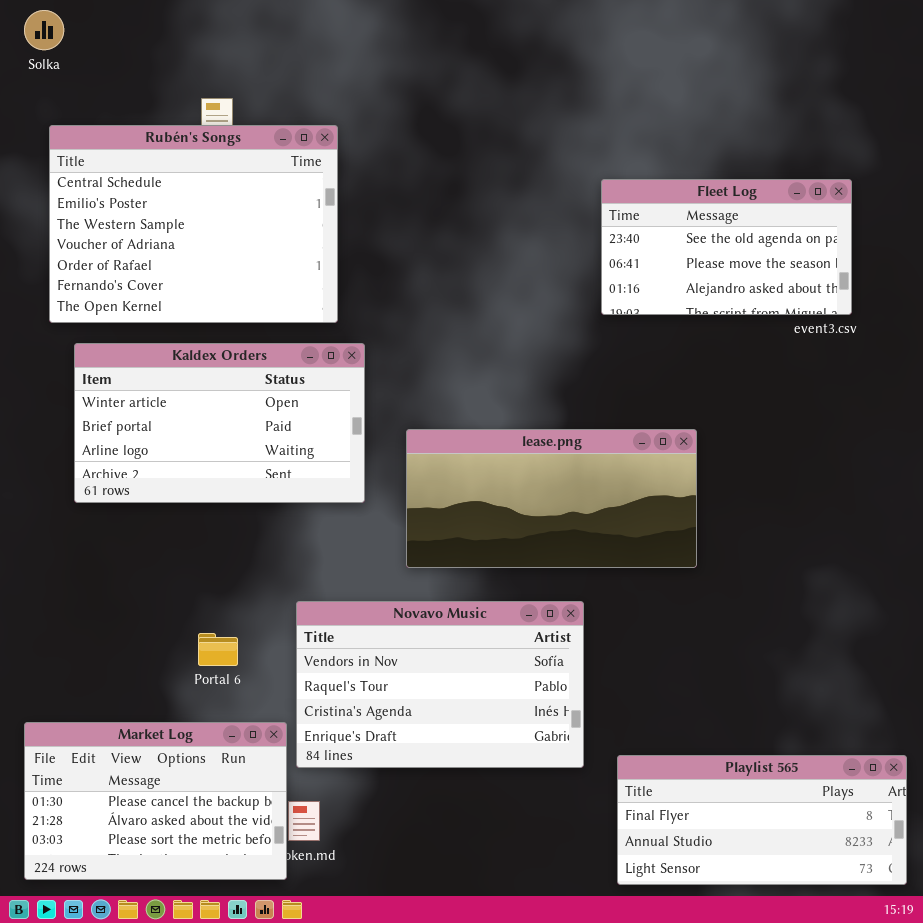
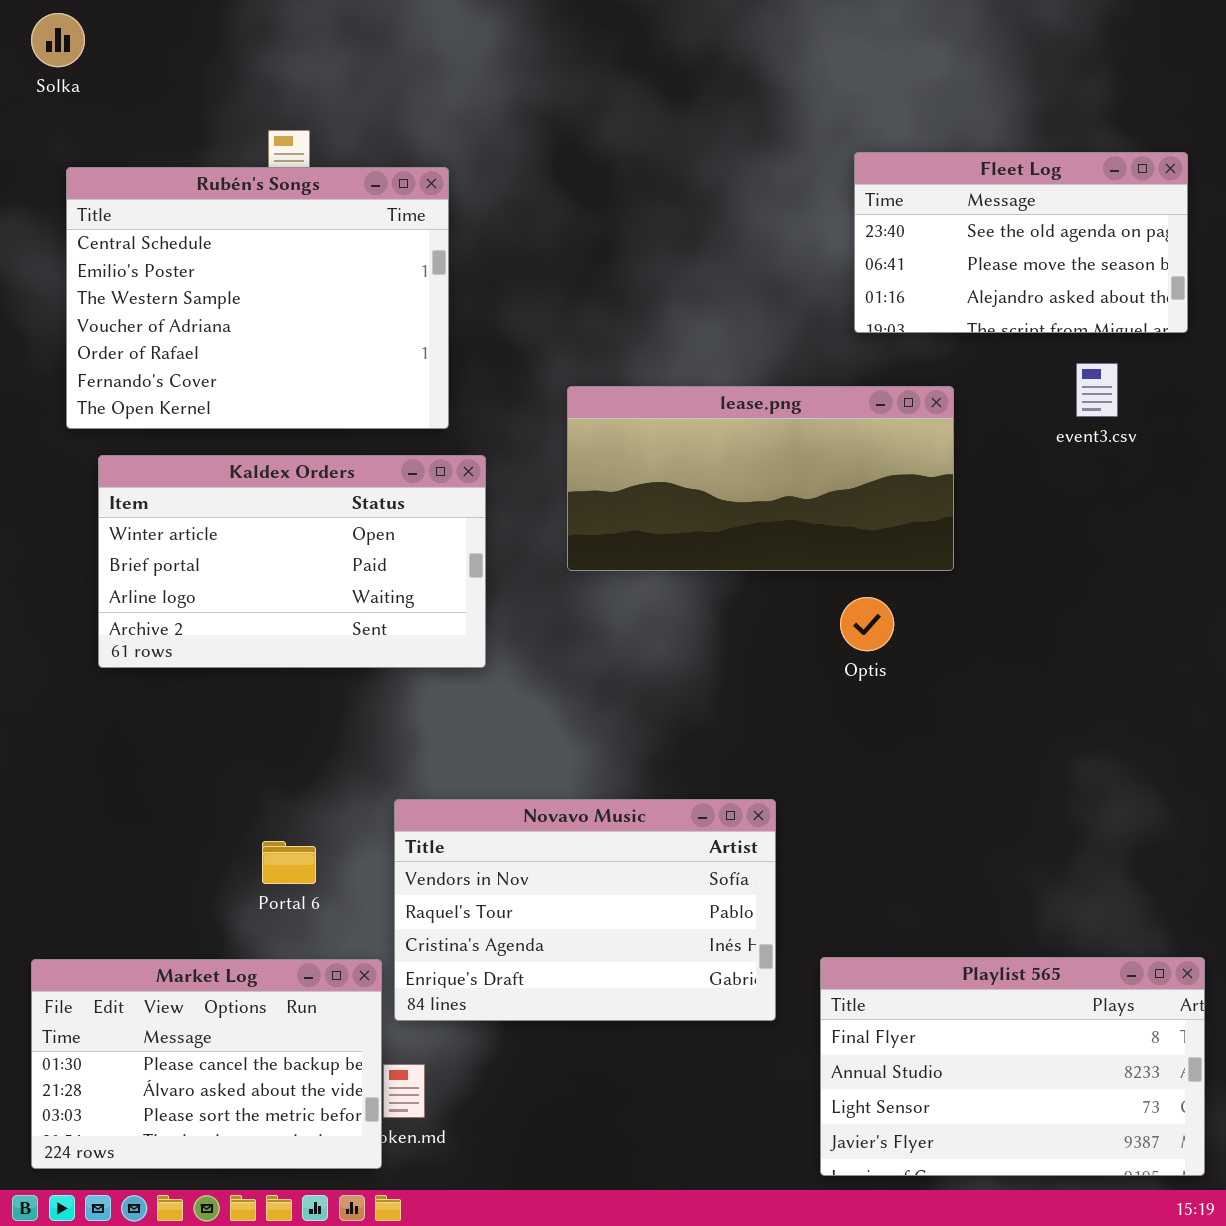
Fleet Log: [601,179,852,315] -> [854,152,1188,333], moved
lease.png: [406,429,697,568] -> [567,386,954,571], moved
Playlist 565: [617,755,907,885] -> [820,957,1205,1176], resized

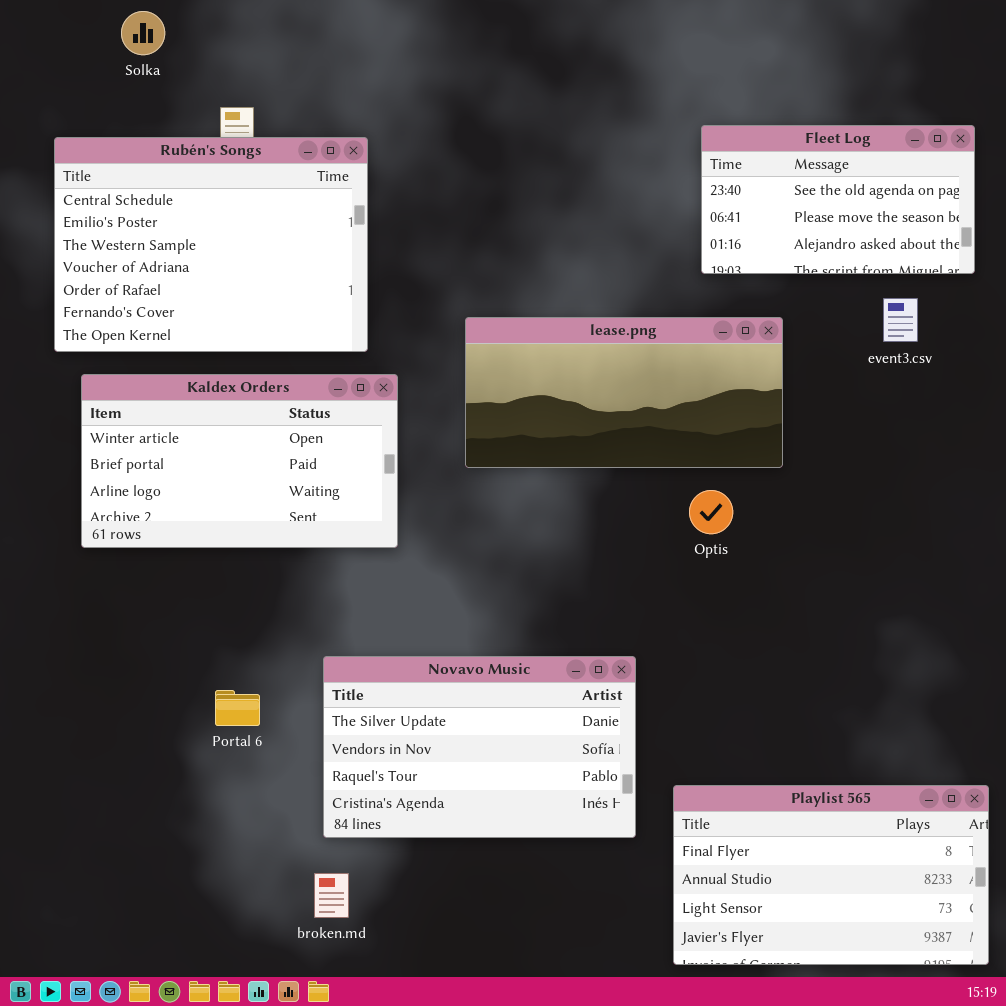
Solka: [31,13,85,67] -> [121,11,165,55], moved
Novavo Music: [394,799,776,1021] -> [323,656,636,838], scrolled up 1 row
Market Log: [31,959,382,1169] -> none, closed

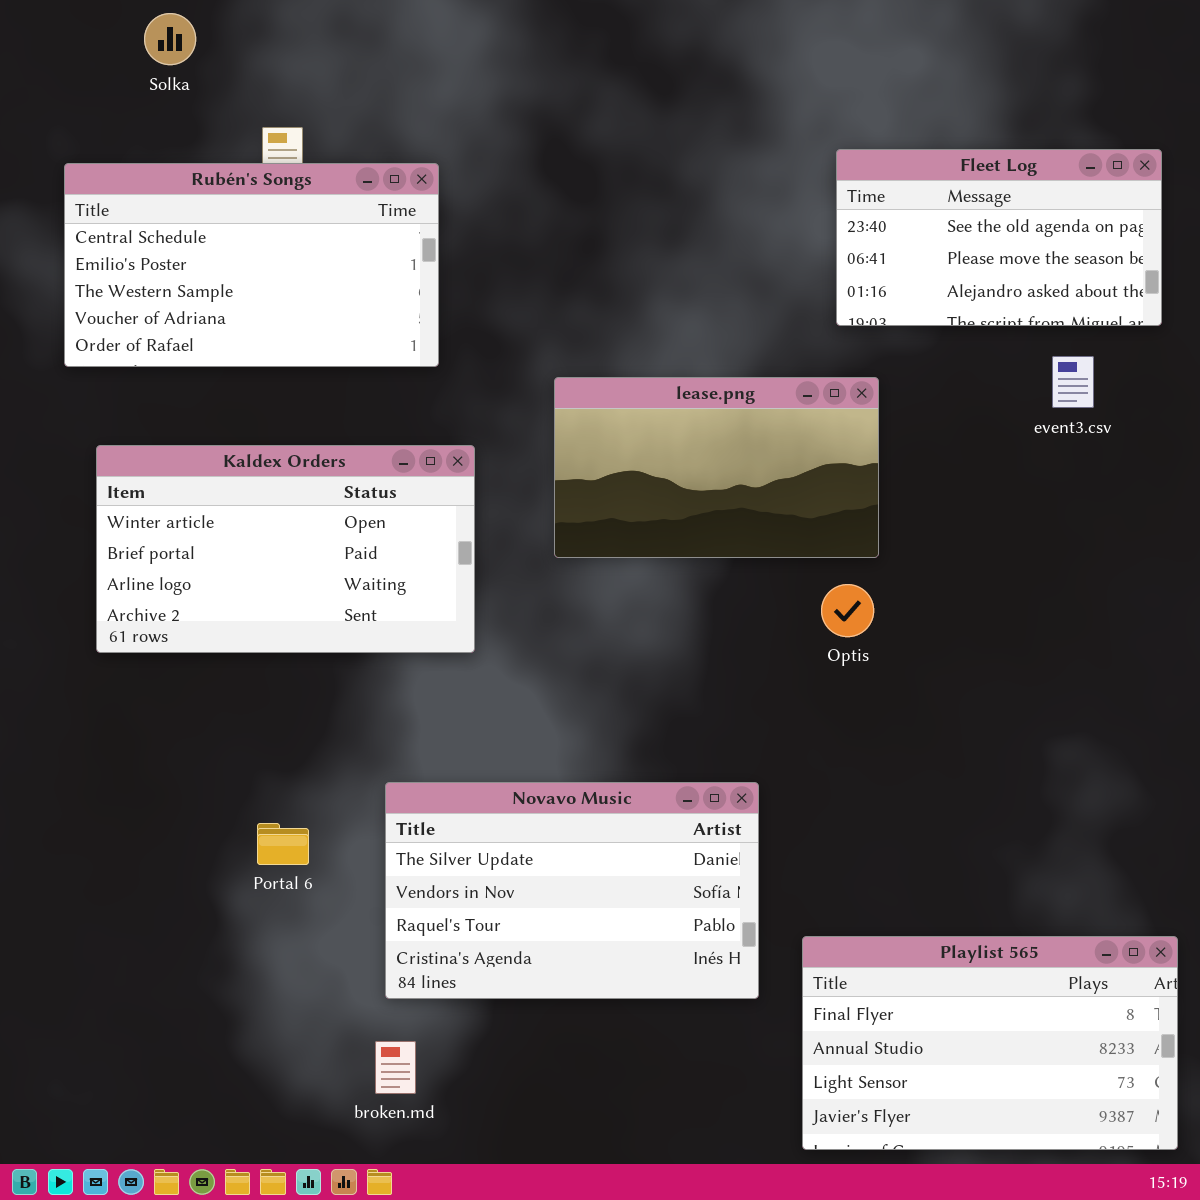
Rubén's Songs: [54,137,368,352] -> [64,163,439,367], resized
lease.png: [465,317,783,468] -> [554,377,879,558], resized

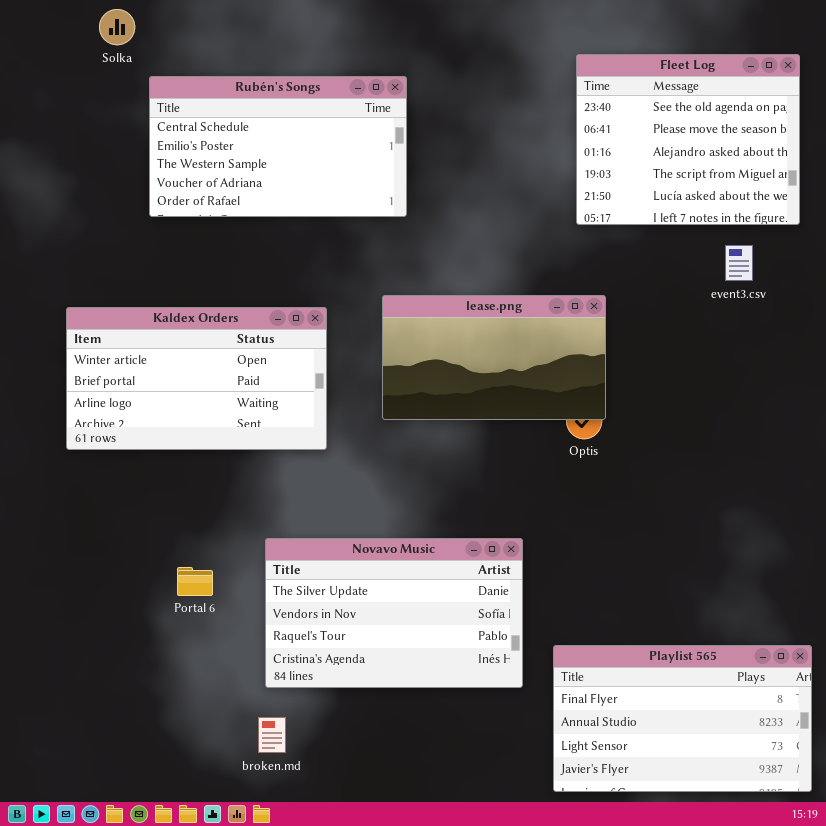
Fleet Log: [836,149,1162,326] -> [576,54,800,225], resized
Rubén's Songs: [64,163,439,367] -> [149,76,407,217], moved
lease.png: [554,377,879,558] -> [382,295,606,420], moved

